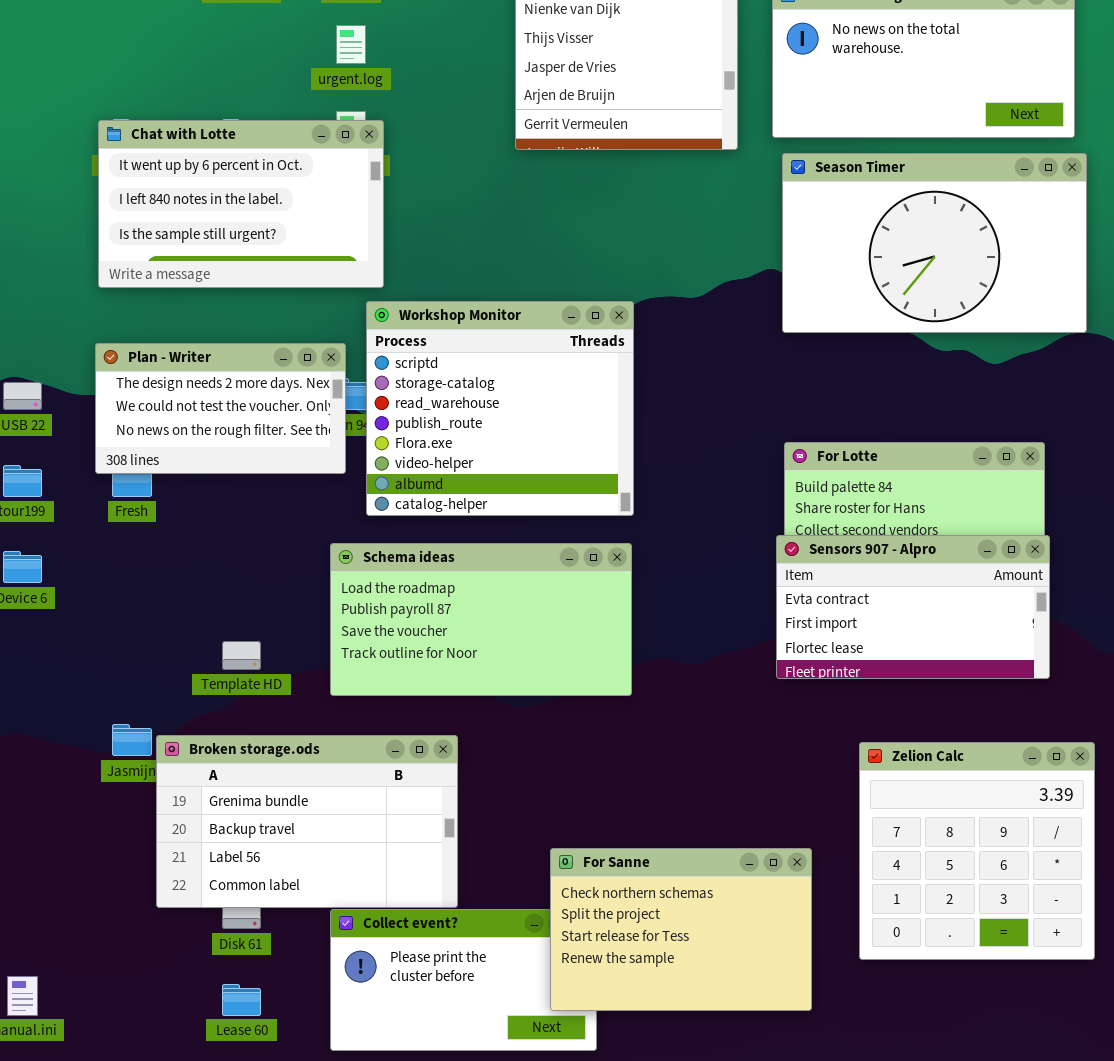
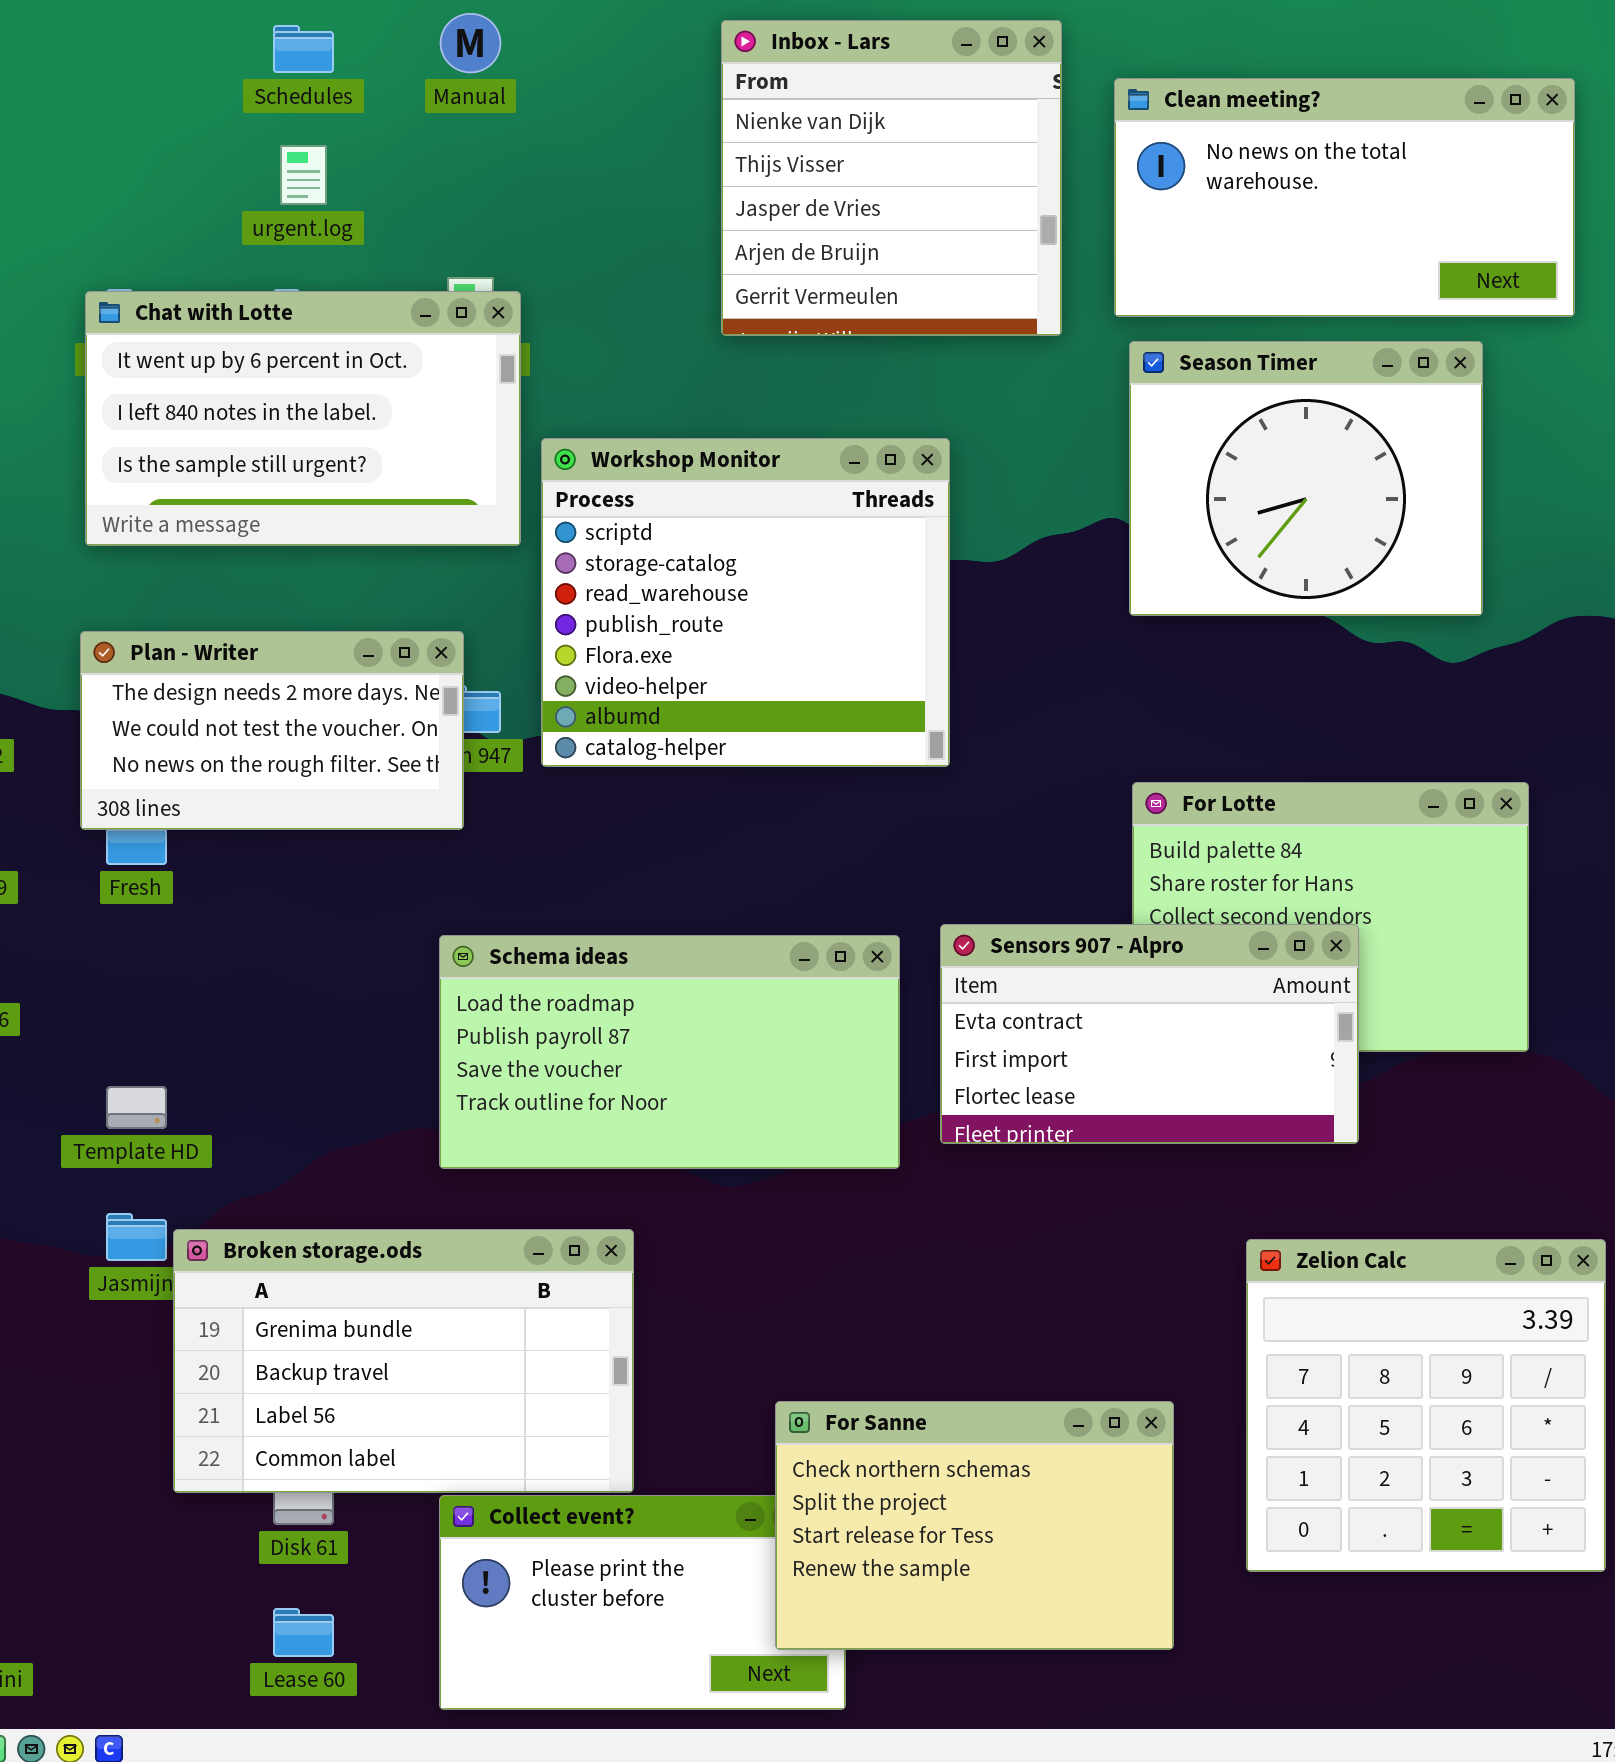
urgent.log: [336,25,366,64] -> [280,145,327,205], moved
Season Timer: [782,153,1087,333] -> [1129,341,1483,616], resized
Workshop Monitor: [366,301,634,516] -> [541,438,950,767], moved
Sensors 907 - Alpro: [776,535,1050,679] -> [940,924,1359,1144], moved
Template HD: [222,641,261,670] -> [106,1086,167,1129], moved

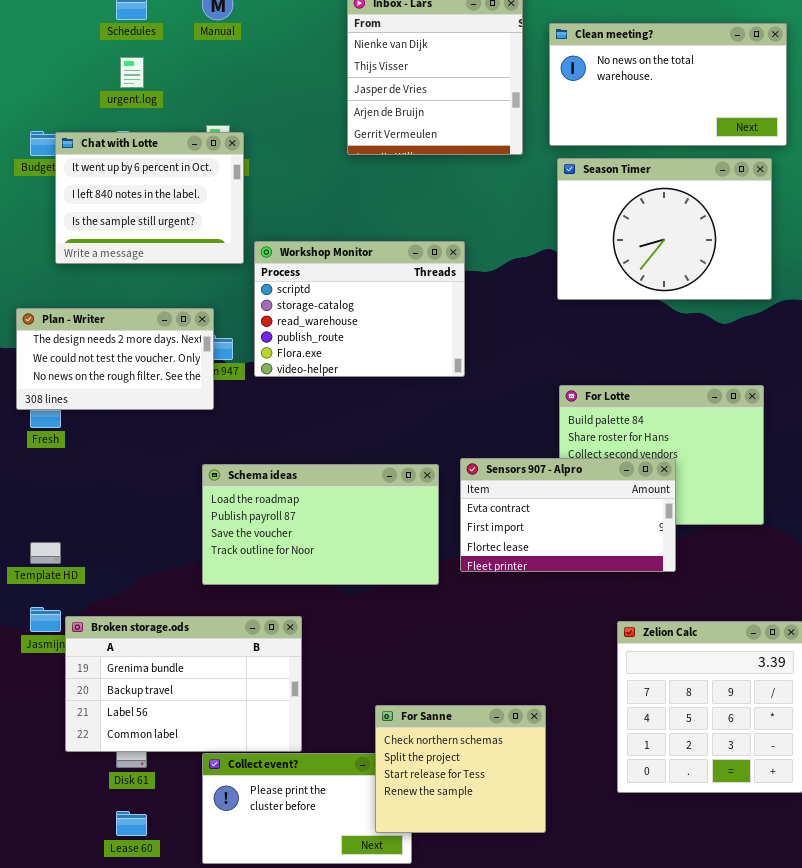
Chat with Lotte: [85,291,521,546] -> [55,132,244,264], resized
Season Timer: [1129,341,1483,616] -> [557,158,772,300], resized
Workshop Monitor: [541,438,950,767] -> [254,241,465,377], resized
For Sanne: [775,1401,1174,1650] -> [375,705,546,833], resized

